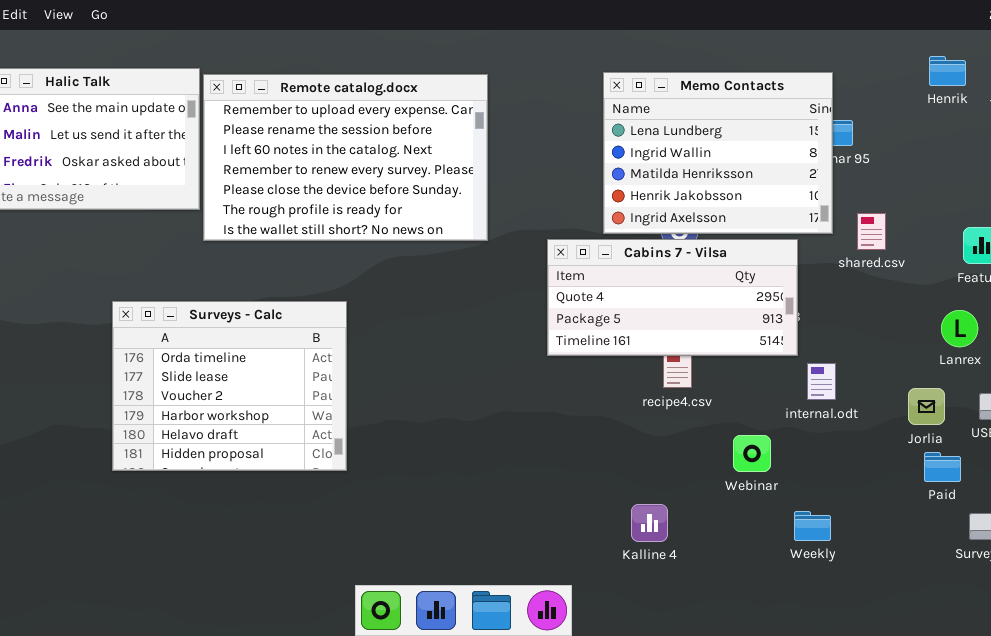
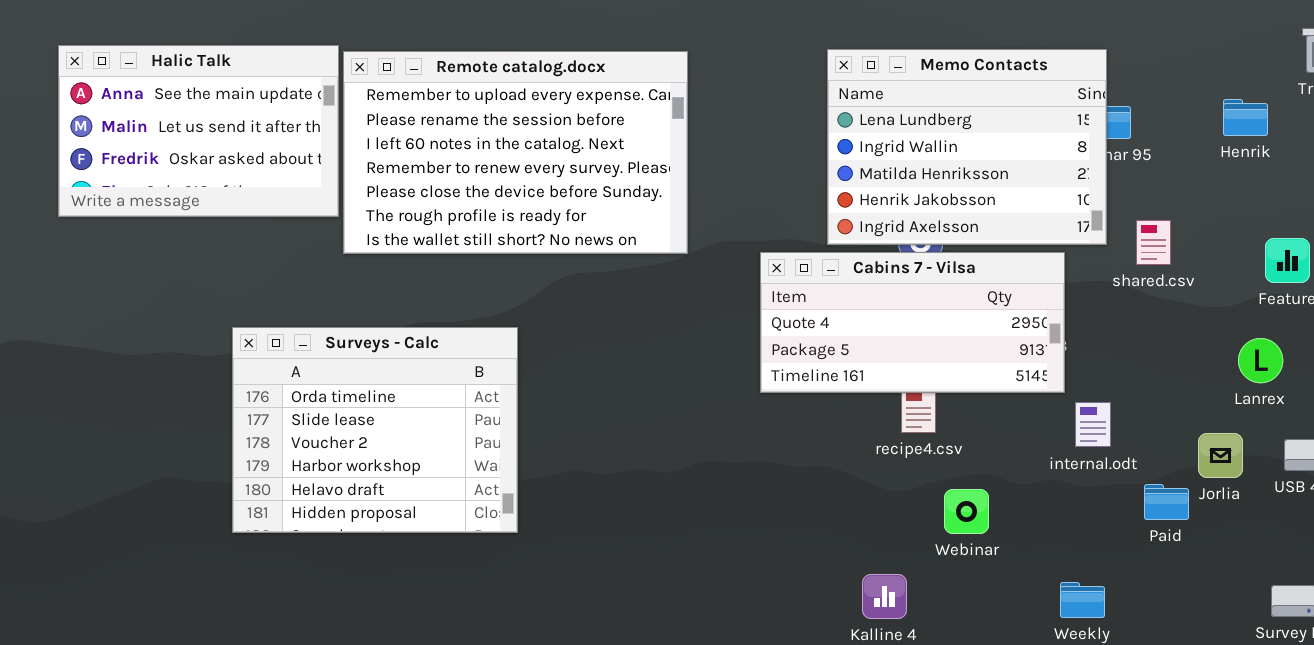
Henrik: [929,56,966,86] -> [1223,99,1268,136], moved
Webinar: [733,435,771,472] -> [944,489,989,534], moved
Paid: [924,452,961,482] -> [1144,484,1189,520], moved

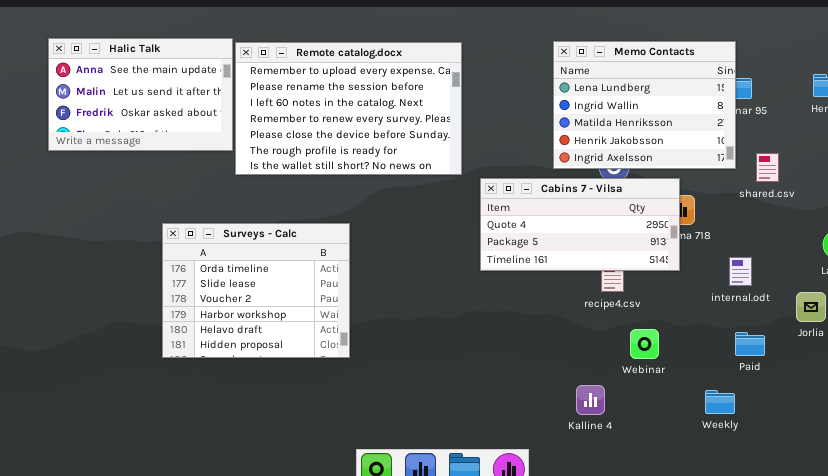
Cabins 7 - Vilsa: [760,252,1065,393] -> [480,178,680,271], moved
internal.odt: [1075,402,1111,447] -> [729,257,752,286], moved
Paid: [1144,484,1189,520] -> [735,332,765,356], moved

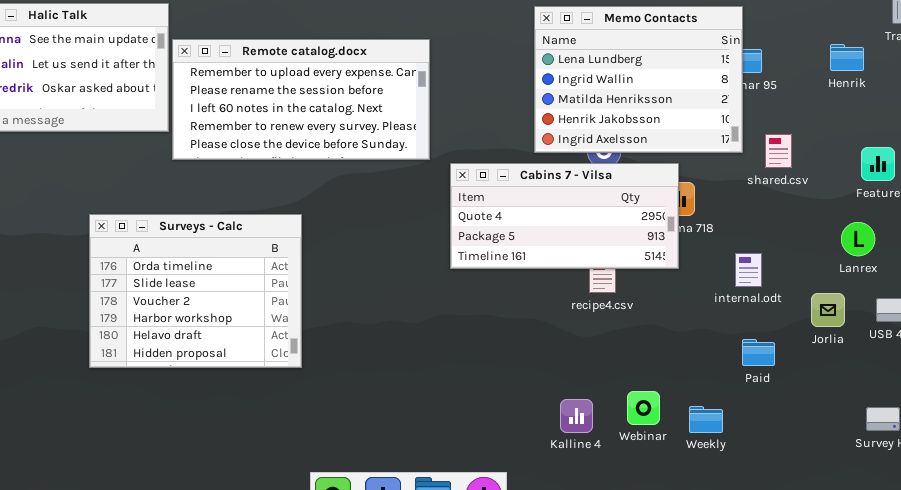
Remote catalog.docx: [235,42,462,175] -> [172,39,430,160], resized
Webinar: [630,329,659,359] -> [627,391,660,425], moved
Weekly: [705,390,735,414] -> [689,406,723,433], moved

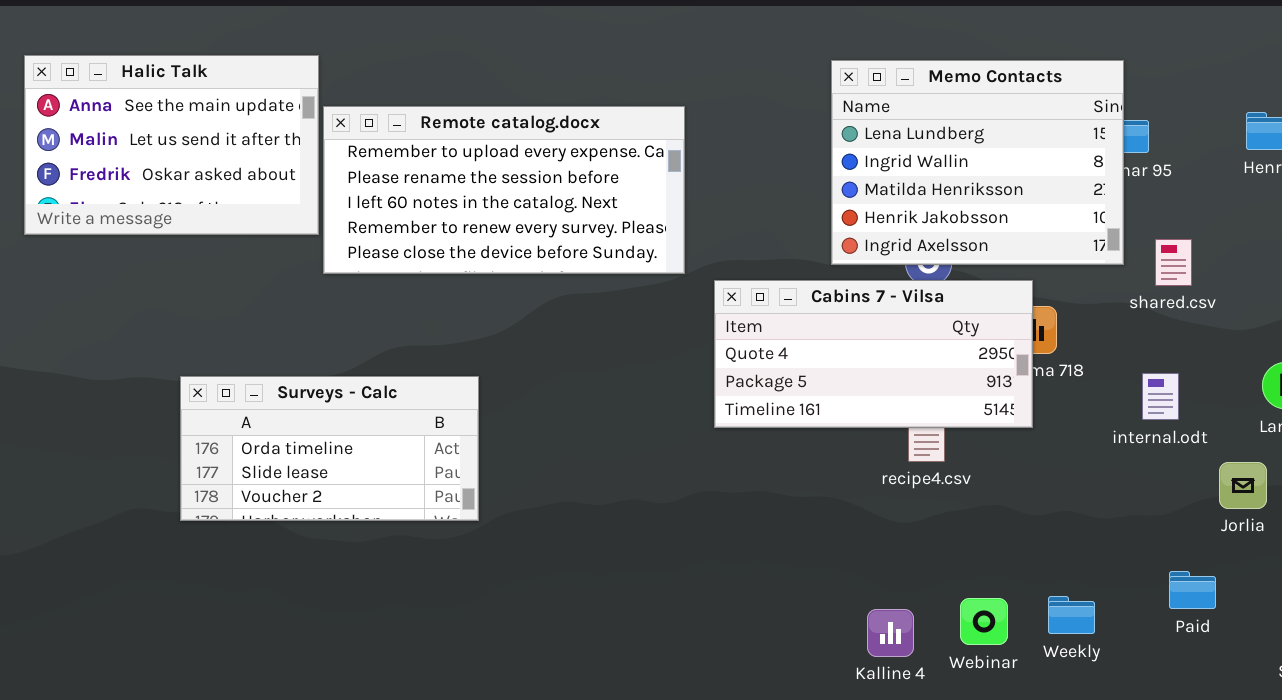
Surveys - Calc: [89,214,302,368] -> [180,376,479,521], moved, resized
internal.odt: [735,253,762,287] -> [1142,373,1179,420], moved
Paid: [742,339,775,366] -> [1169,571,1216,609], moved
Weekly: [689,406,723,433] -> [1048,596,1095,634], moved

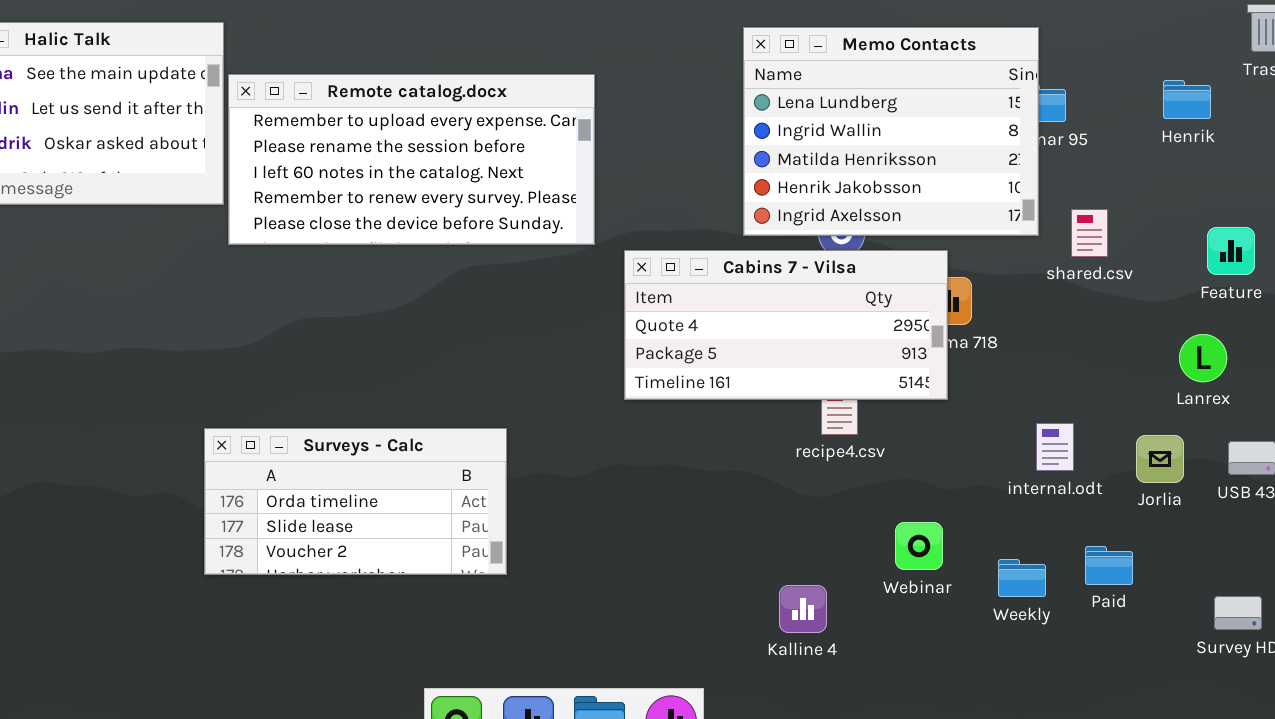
internal.odt: [1142,373,1179,420] -> [1036,423,1074,471], moved
Surveys - Calc: [180,376,479,521] -> [204,428,507,575], moved
Weekly: [1048,596,1095,634] -> [998,559,1046,597], moved
Webinar: [960,598,1008,645] -> [895,522,943,570], moved

